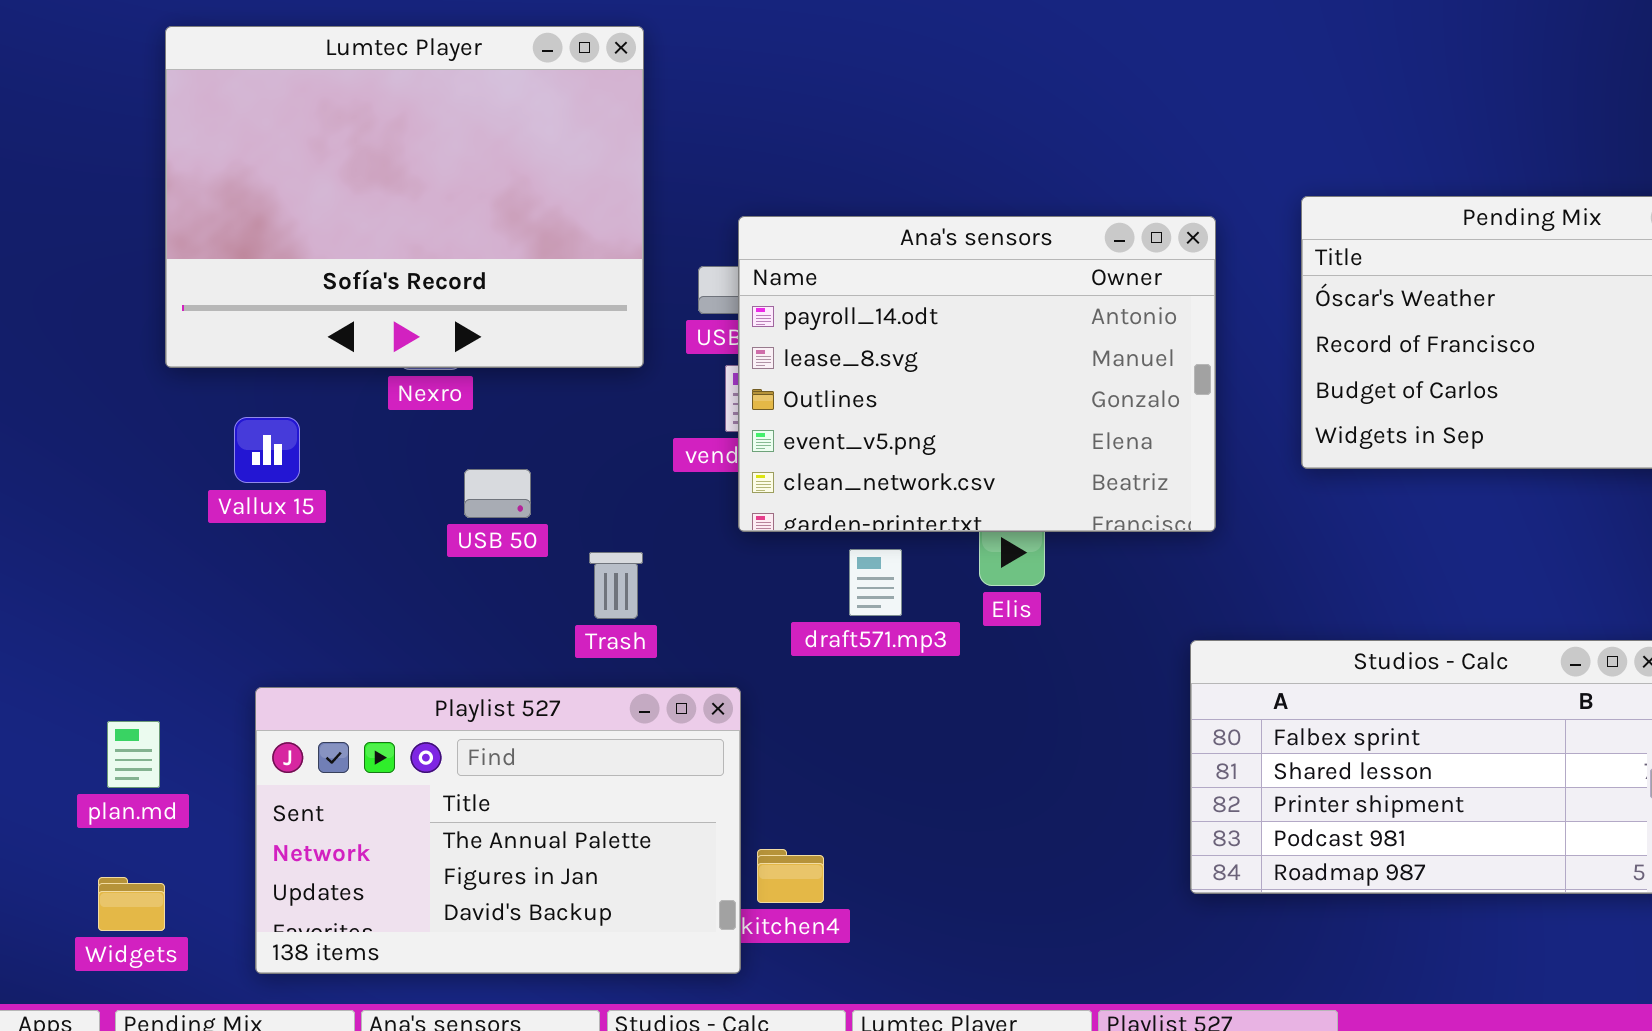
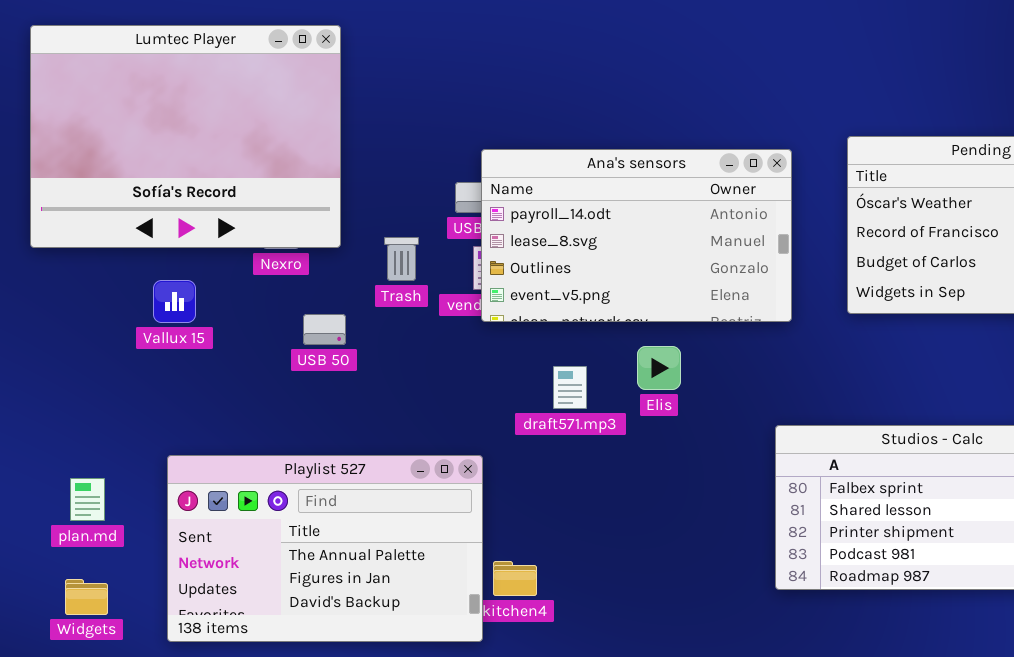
Lumtec Player: [165,26,644,368] -> [30,25,341,248], moved
Ana's sensors: [738,216,1216,532] -> [481,149,792,322], resized
Trash: [589,552,643,619] -> [384,237,419,281], moved

